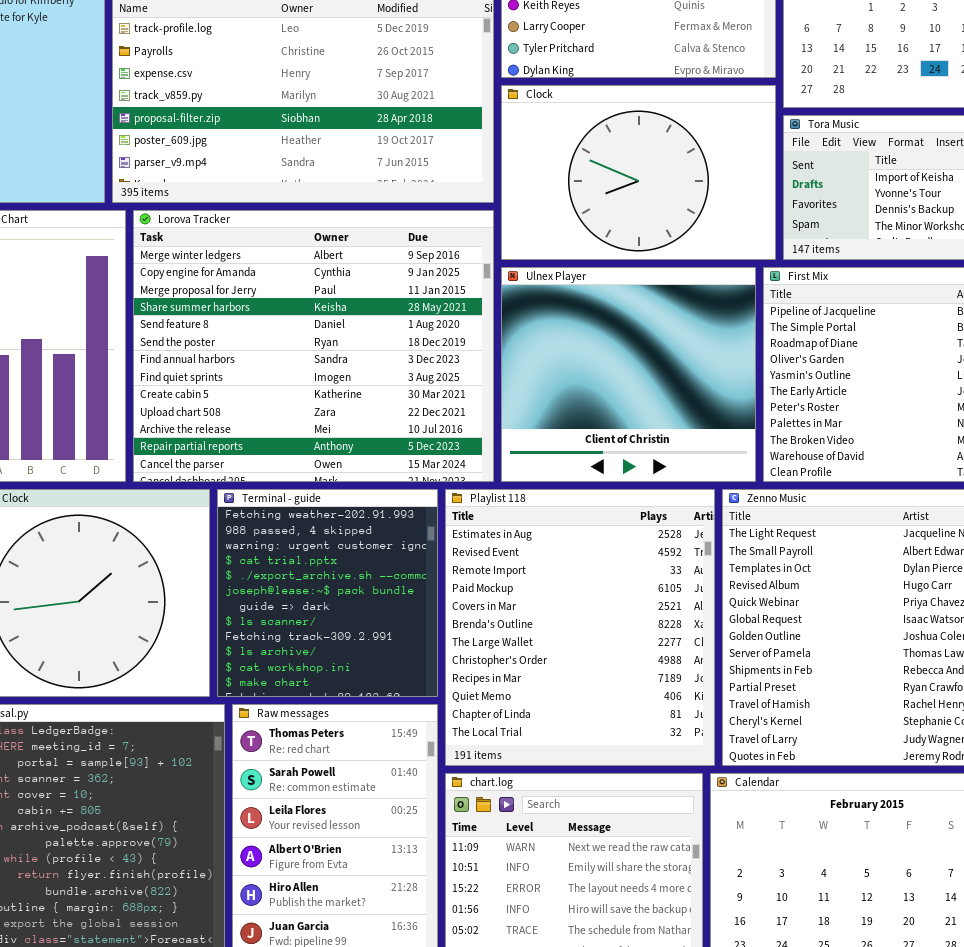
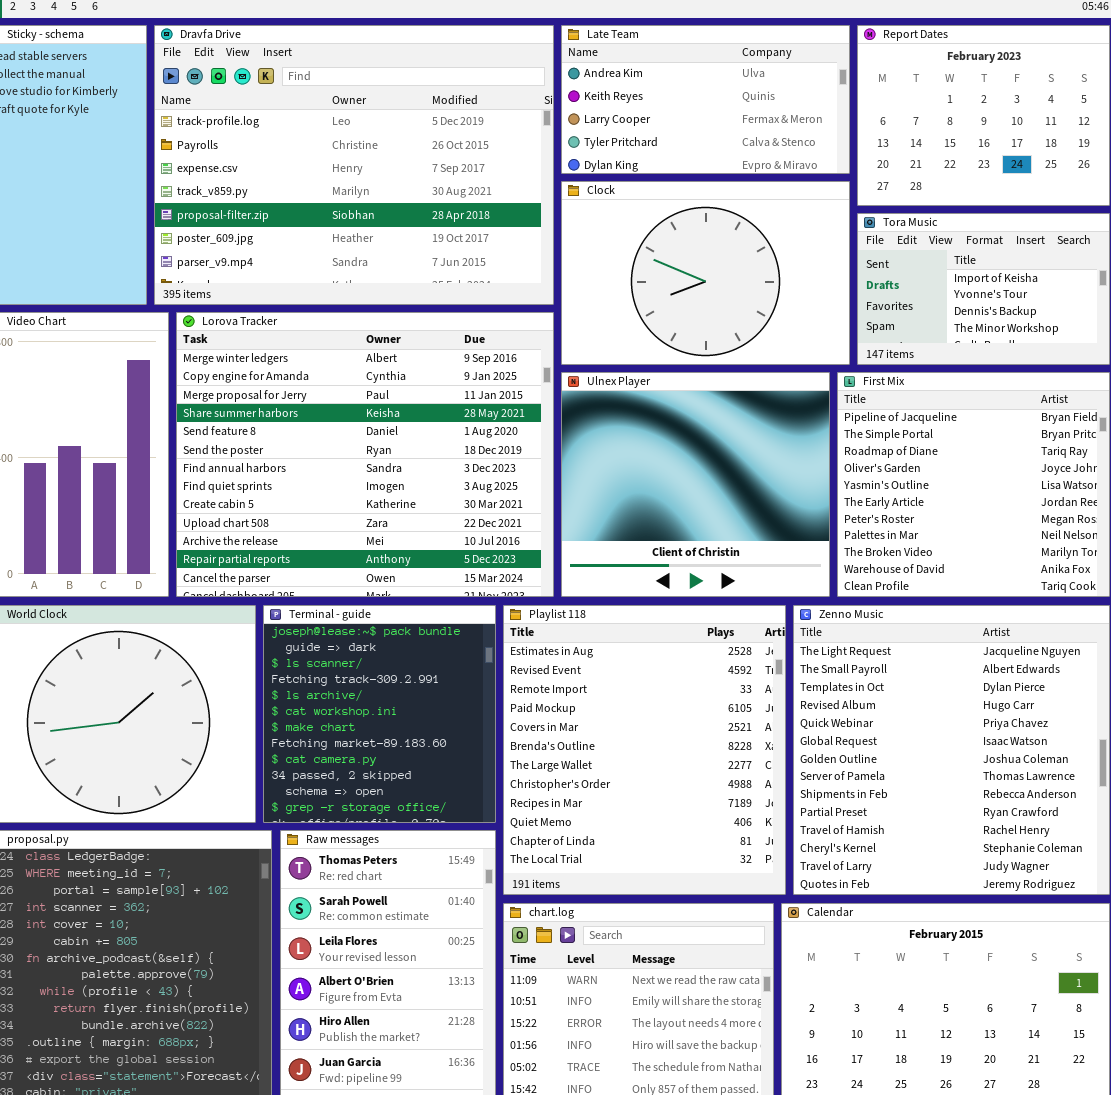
Terminal - guide: [217,489,438,697] -> [263,605,496,823], scrolled down 5 rows

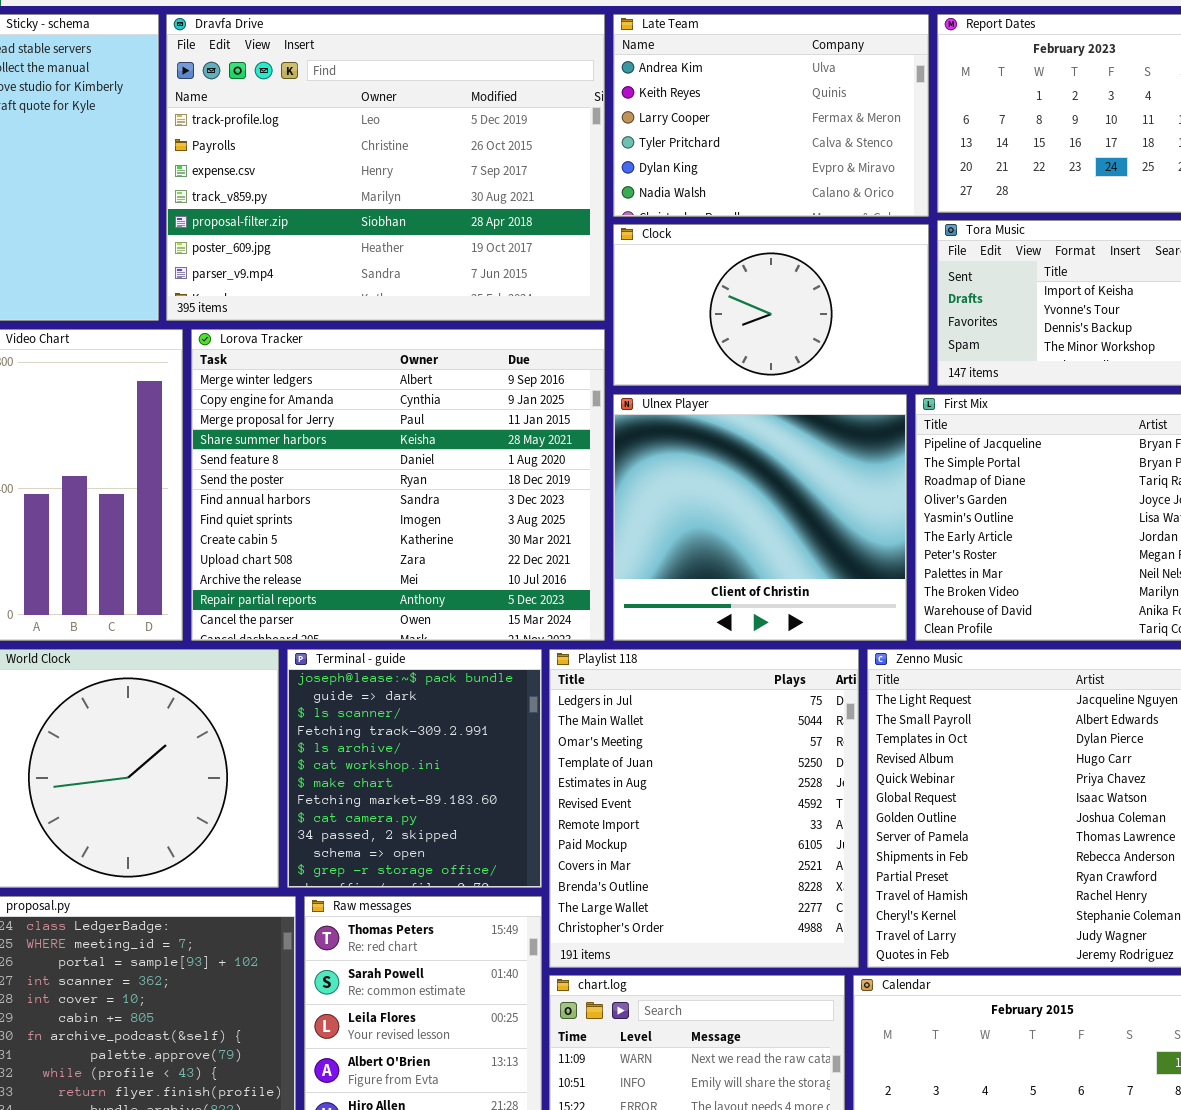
Late Team: [561,25,850,174] -> [613,14,929,217], resized
Clock: [561,181,850,365] -> [613,224,929,386], resized
Playlist 118: [503,605,786,895] -> [549,649,859,968], scrolled up 4 rows

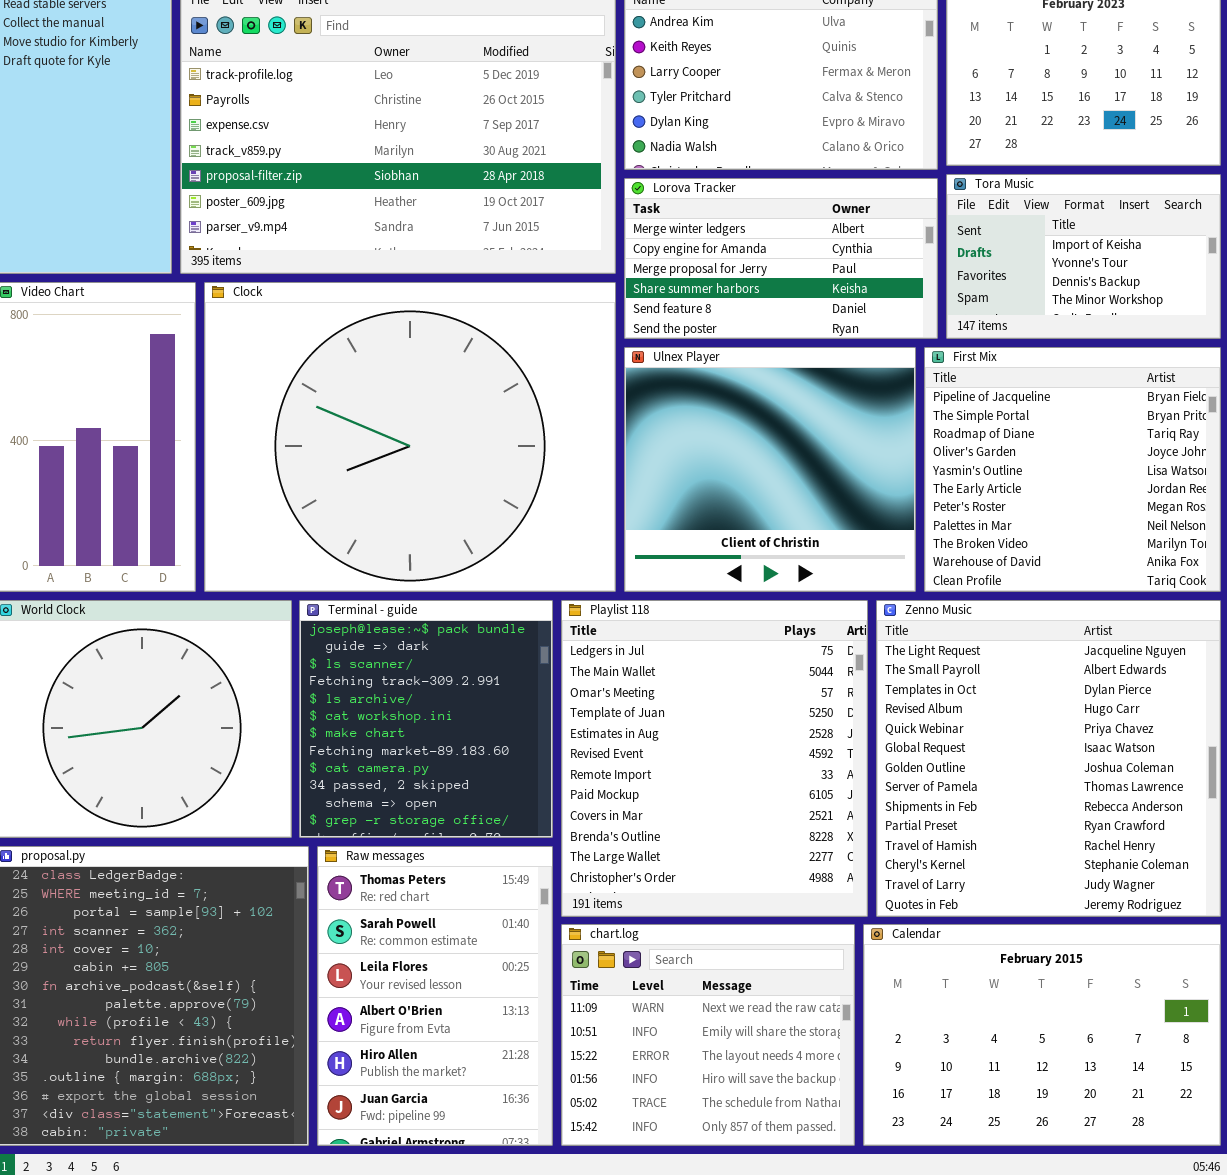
Clock: [613,224,929,386] -> [204,282,616,592], moved, resized
Lorova Tracker: [191,329,605,641] -> [624,178,938,339], moved, resized

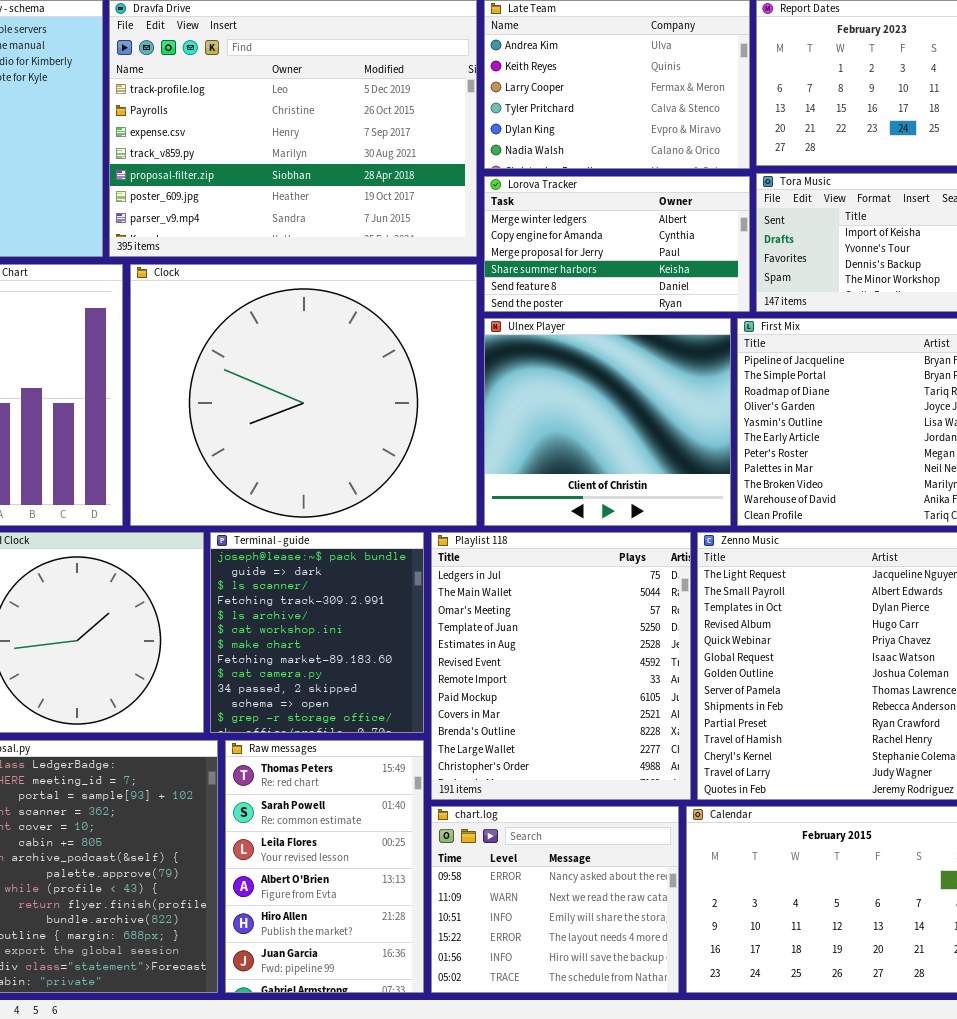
chart.log: [561,924,855,1146] -> [431,806,679,993], scrolled up 1 row

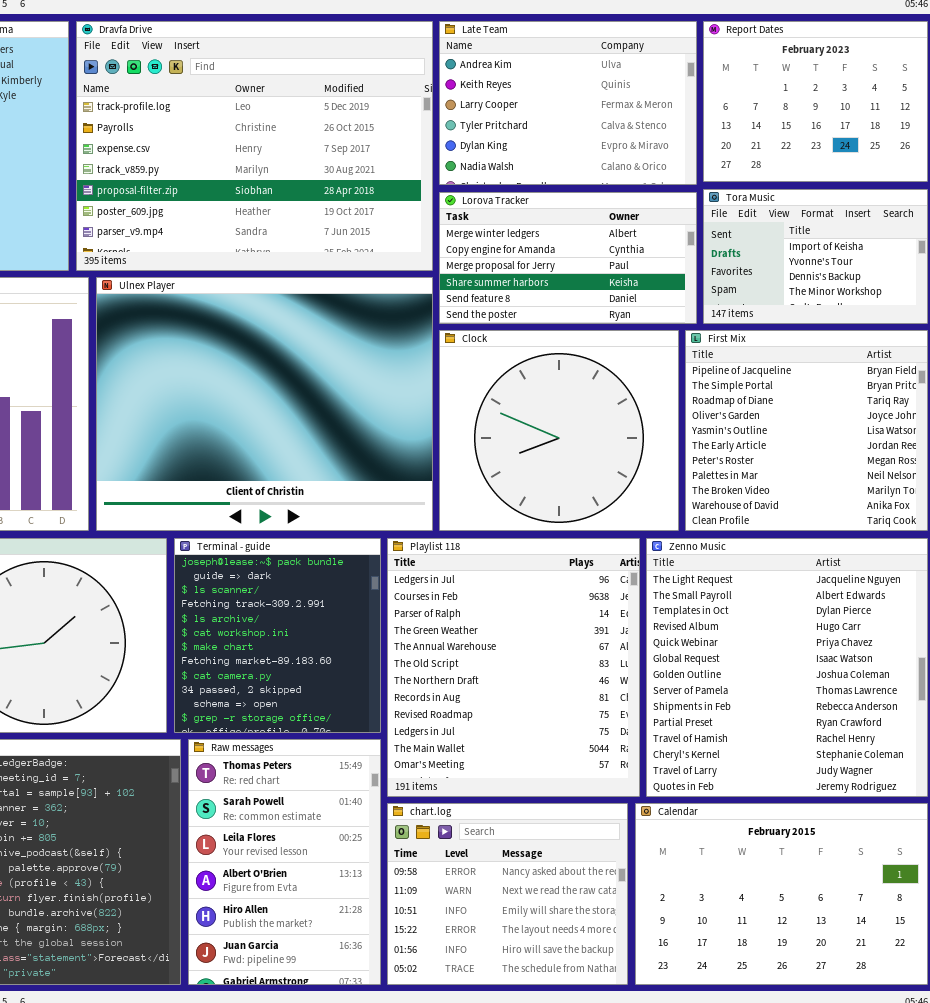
Clock: [130,264,477,526] -> [439,330,679,531], moved, resized
Ulnex Player: [484,318,731,526] -> [96,277,433,531], moved, resized
Playlist 118: [431,532,691,800] -> [387,538,640,797], scrolled up 9 rows

